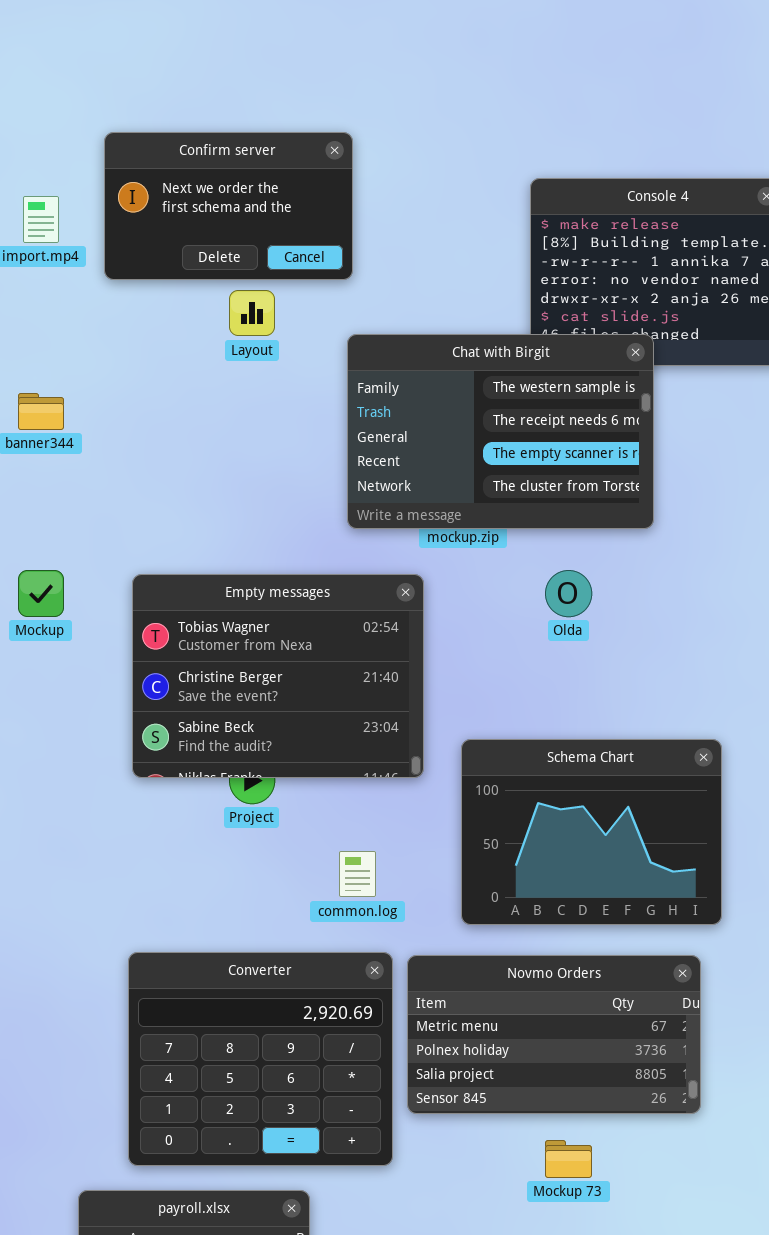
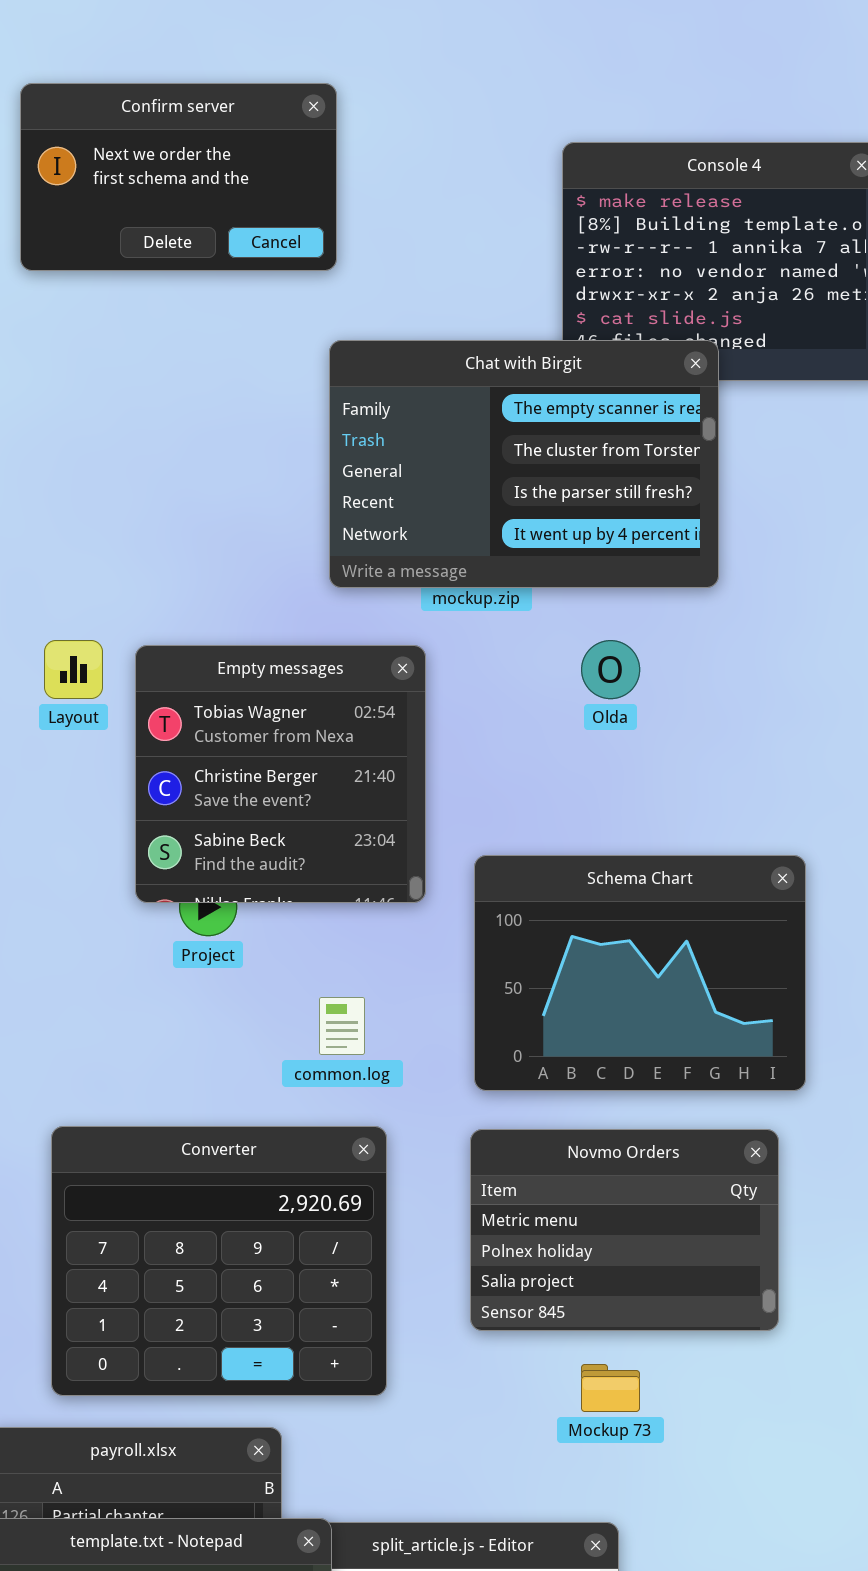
Layout: [229,290,275,336] -> [44,640,103,699], moved
Chat with Birgit: [347,334,654,529] -> [329,340,719,588], scrolled down 2 rows
Empty messages: [132,574,424,778] -> [135,645,426,903], resized
Novmo Orders: [407,955,701,1114] -> [470,1129,779,1331], resized

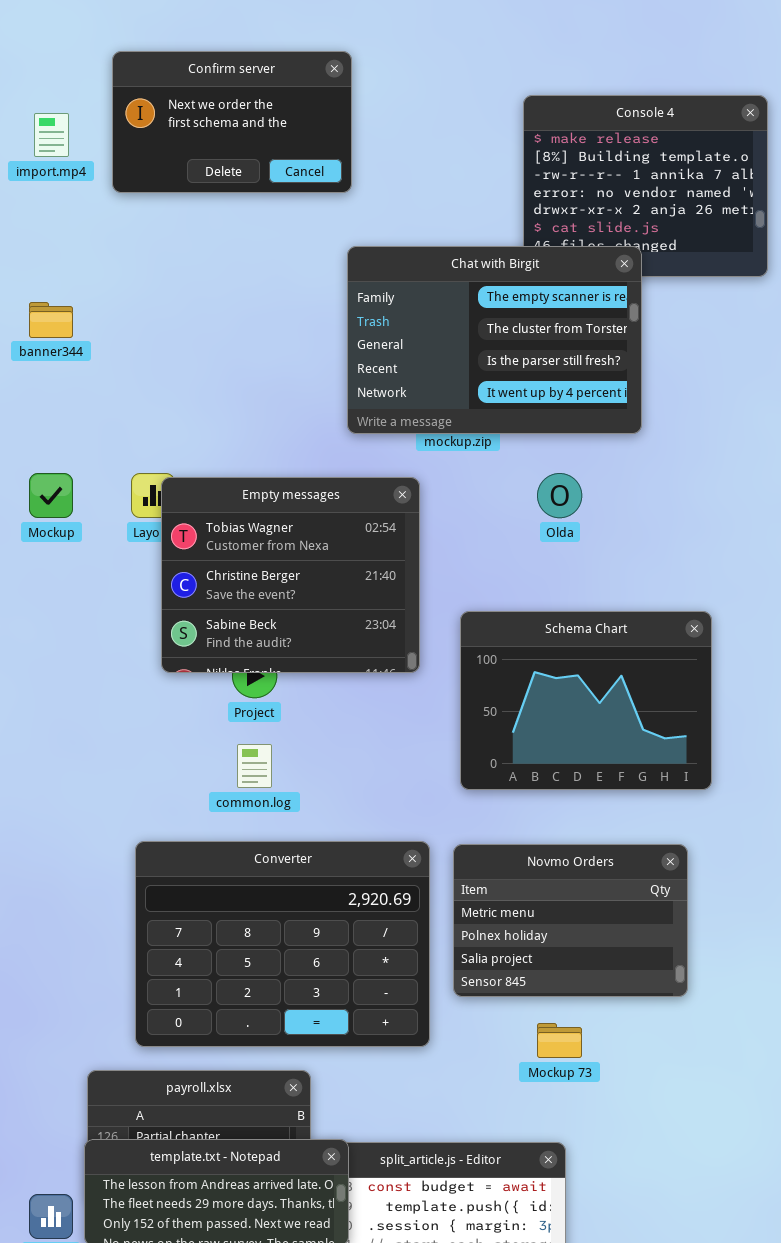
Empty messages: [135,645,426,903] -> [161,477,420,673], resized
Schema Chart: [474,855,806,1091] -> [460,611,712,790], moved
common.log: [319,997,365,1055] -> [237,744,272,788], moved
Converter: [51,1126,387,1396] -> [135,841,430,1047], resized

